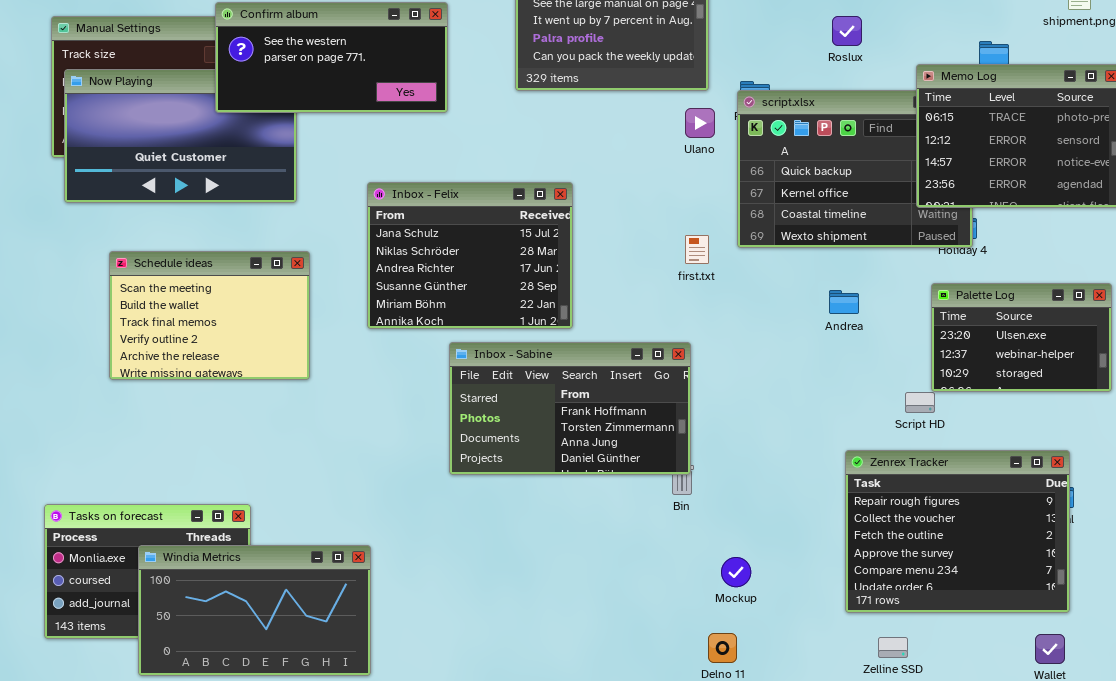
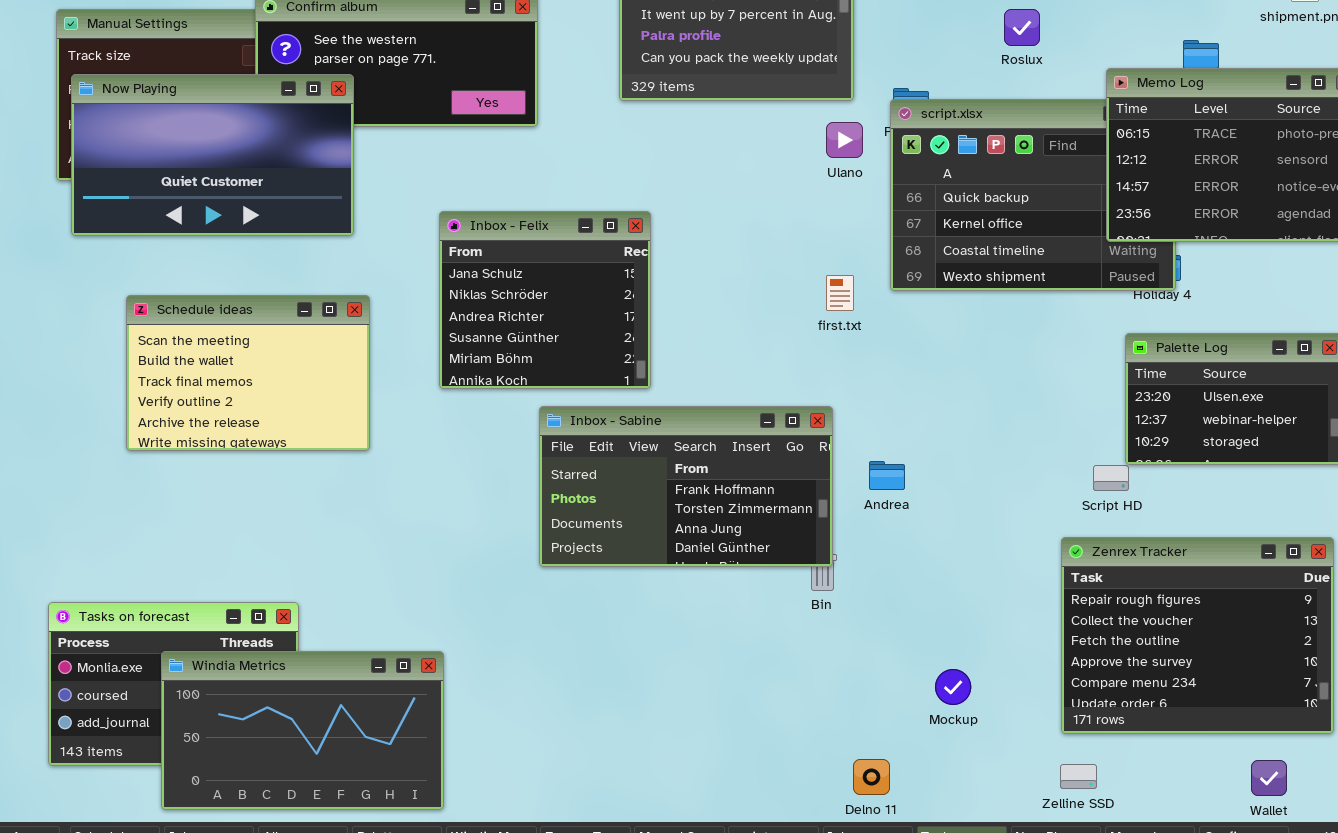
Now Playing: [64,69,297,203] -> [71,74,354,236], raised
Inbox - Felix: [367,182,573,329] -> [439,211,651,389], resized
Andrea: [829,290,859,314] -> [869,461,905,490], moved
Zenrex Tracker: [845,450,1070,613] -> [1061,537,1334,734], moved
Mockup: [721,557,751,587] -> [935,669,971,705], moved

